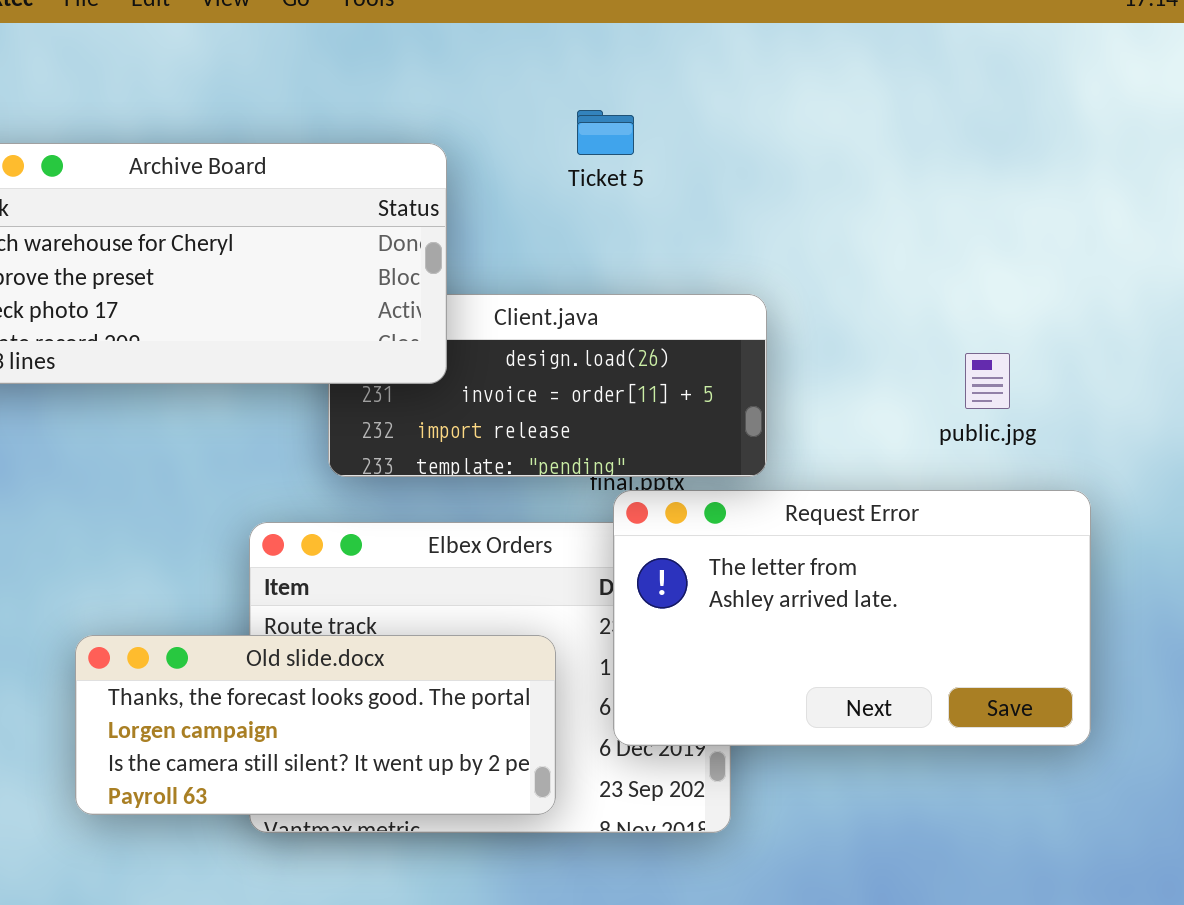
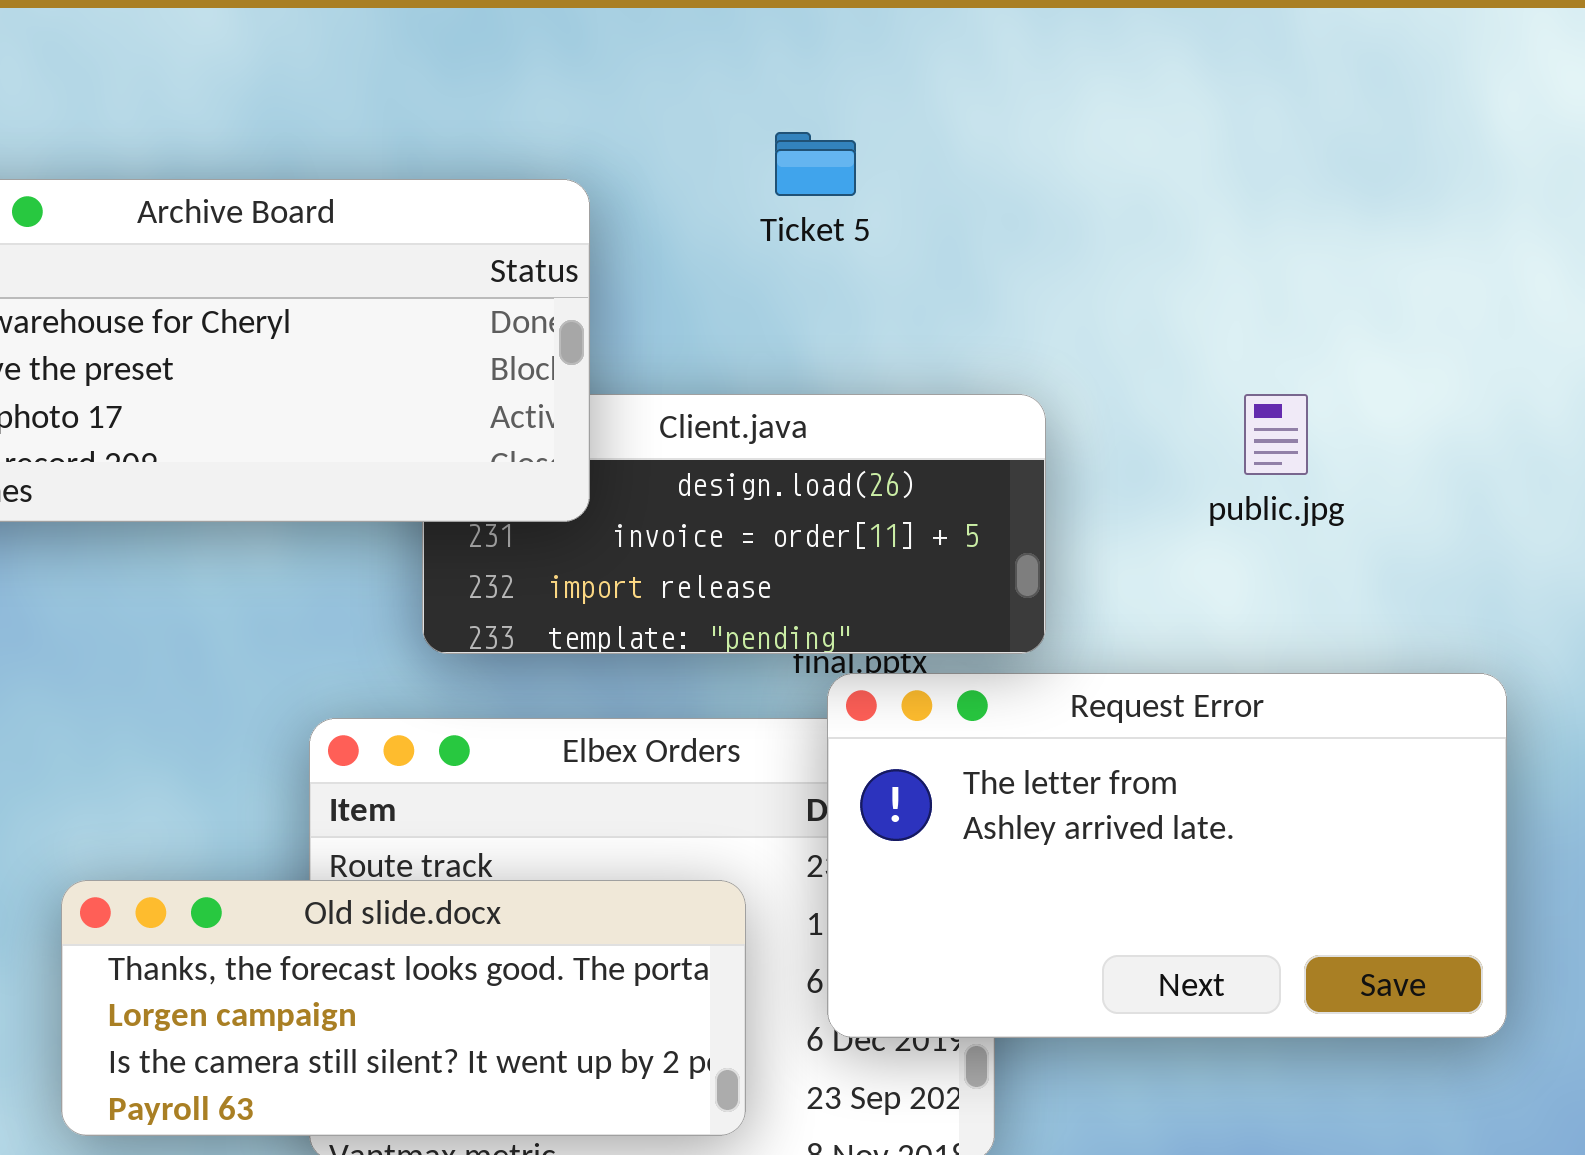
public.jpg: [965,353,1010,409] -> [1244,394,1308,475], moved

